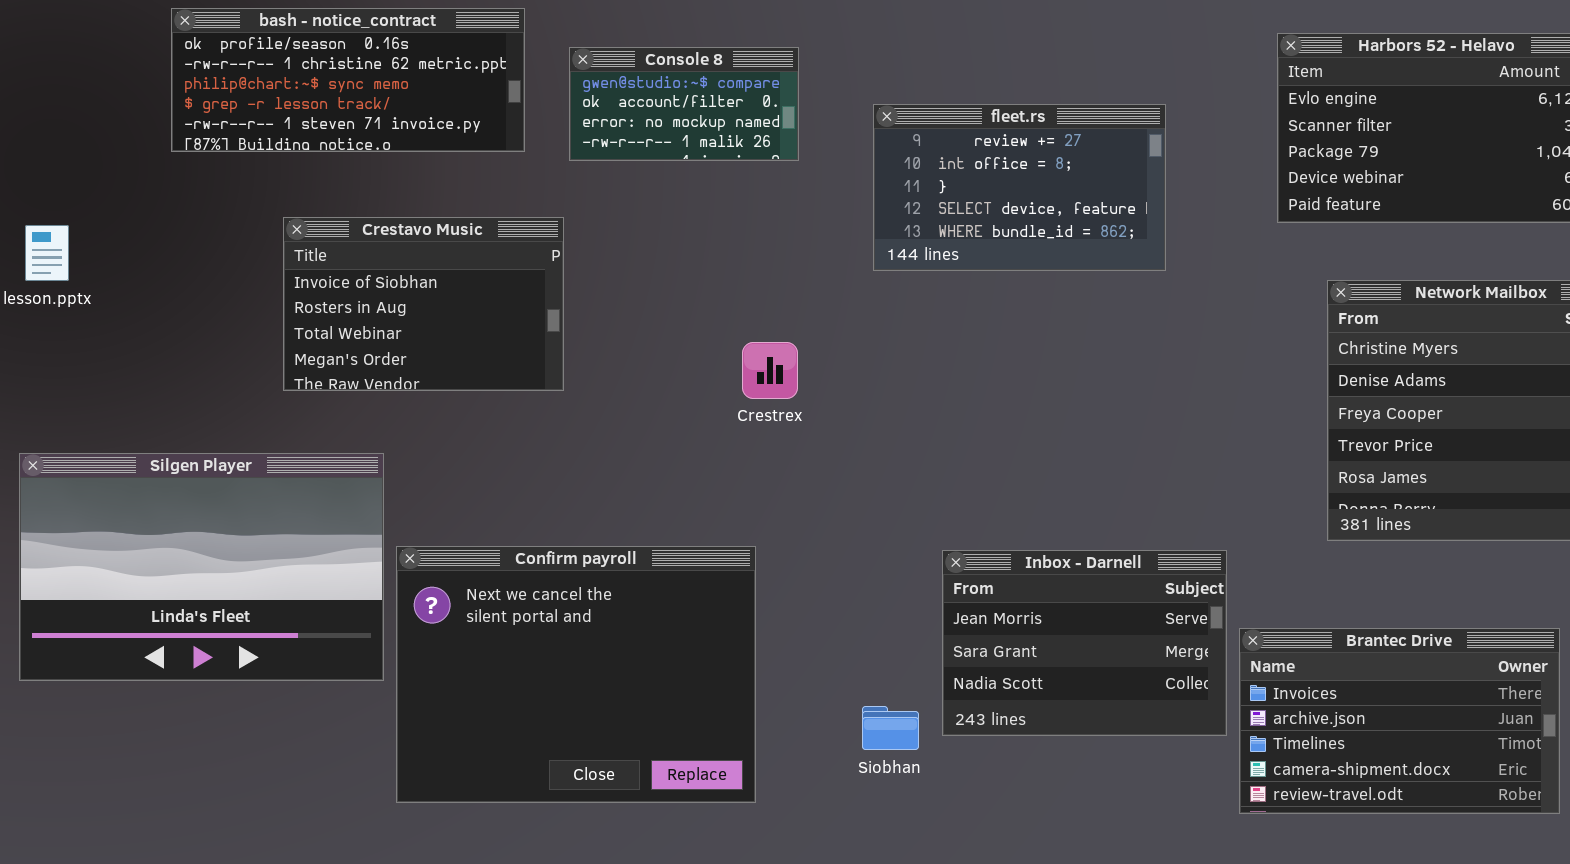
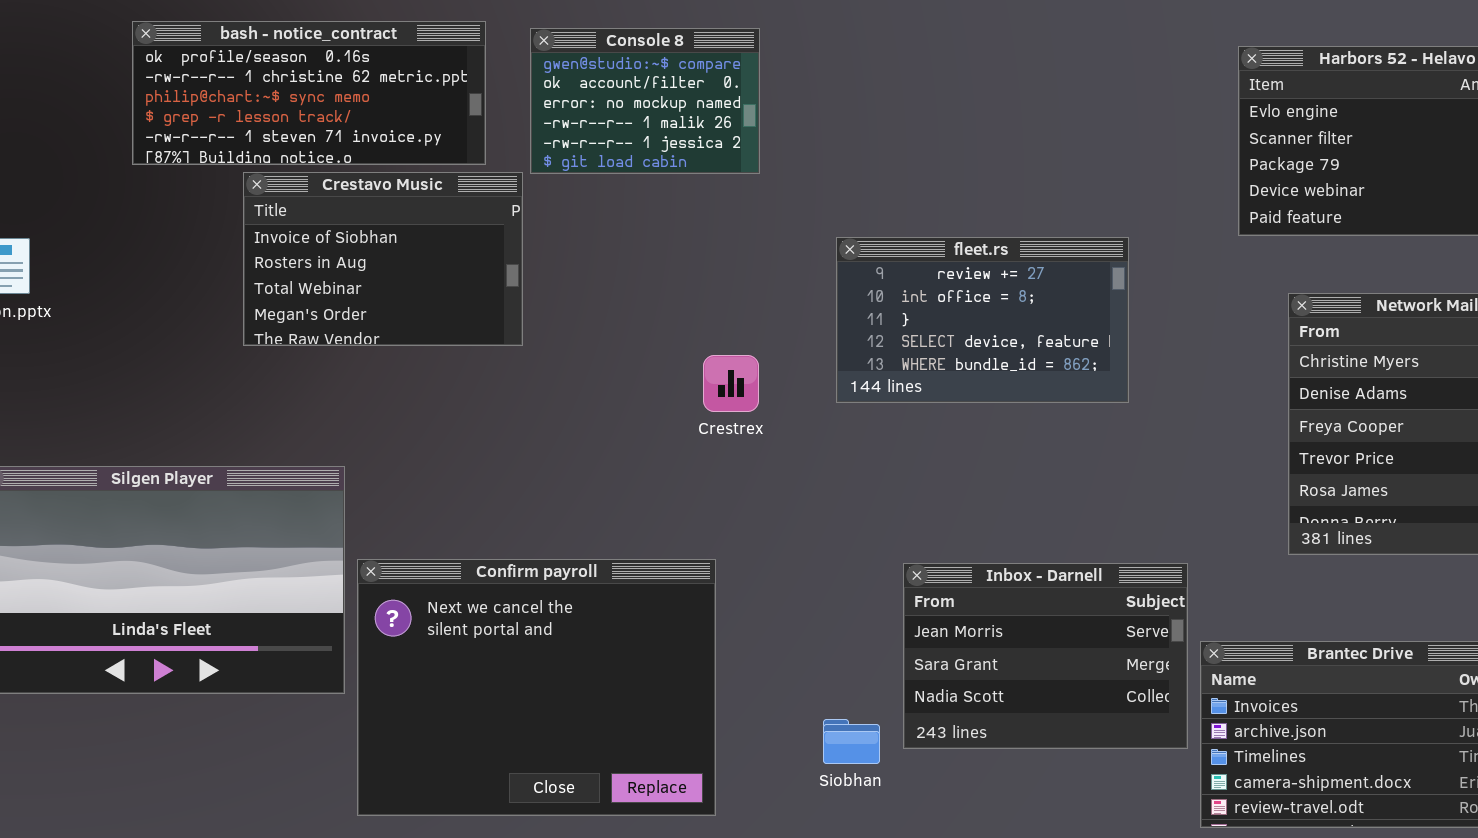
Console 8: [569,47,799,161] -> [530,28,760,174], resized
fleet.rs: [873,104,1166,271] -> [836,237,1129,403], moved
Crestavo Music: [283,217,564,391] -> [243,172,523,346], moved

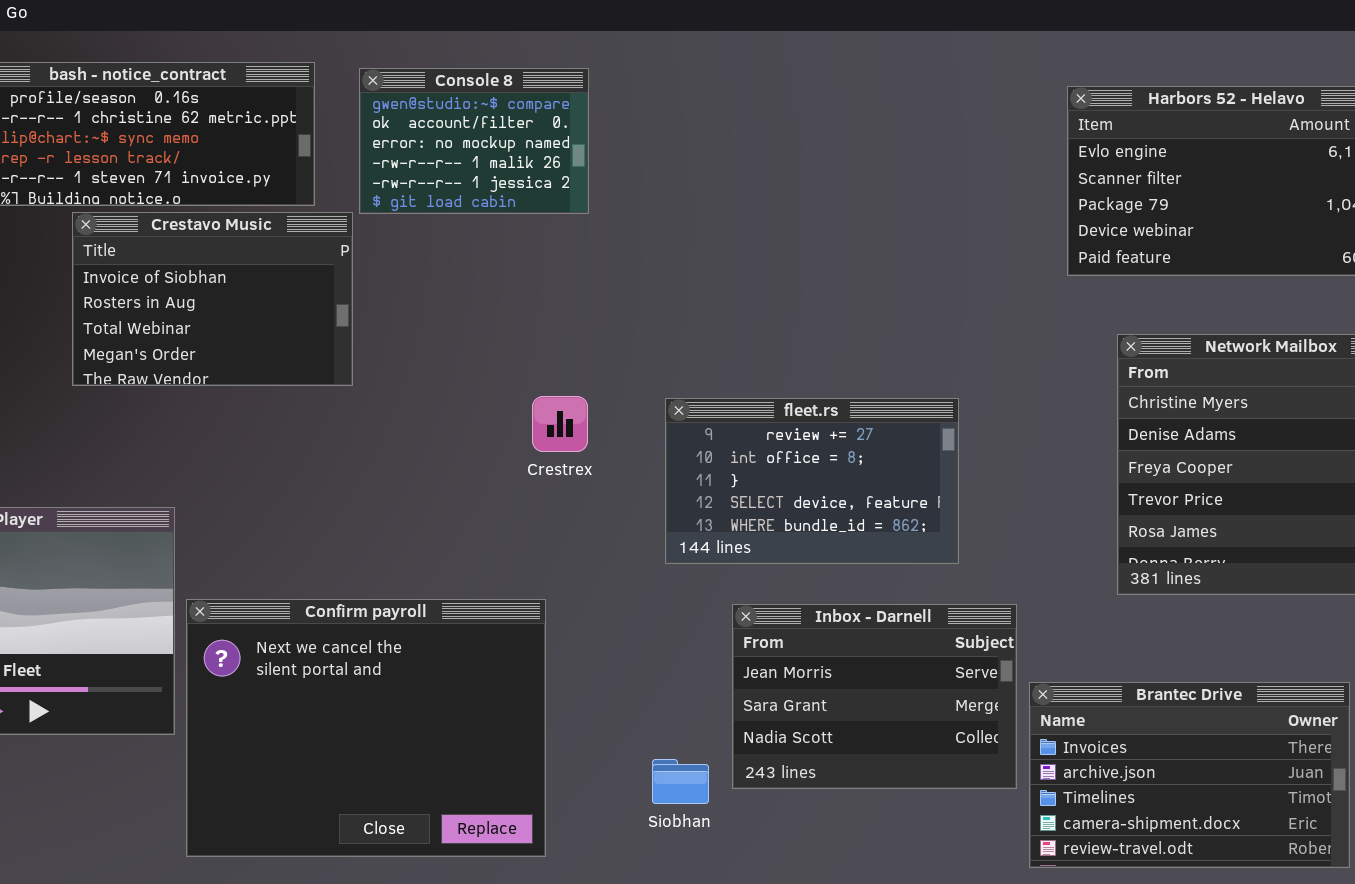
fleet.rs: [836,237,1129,403] -> [665,398,959,564], moved

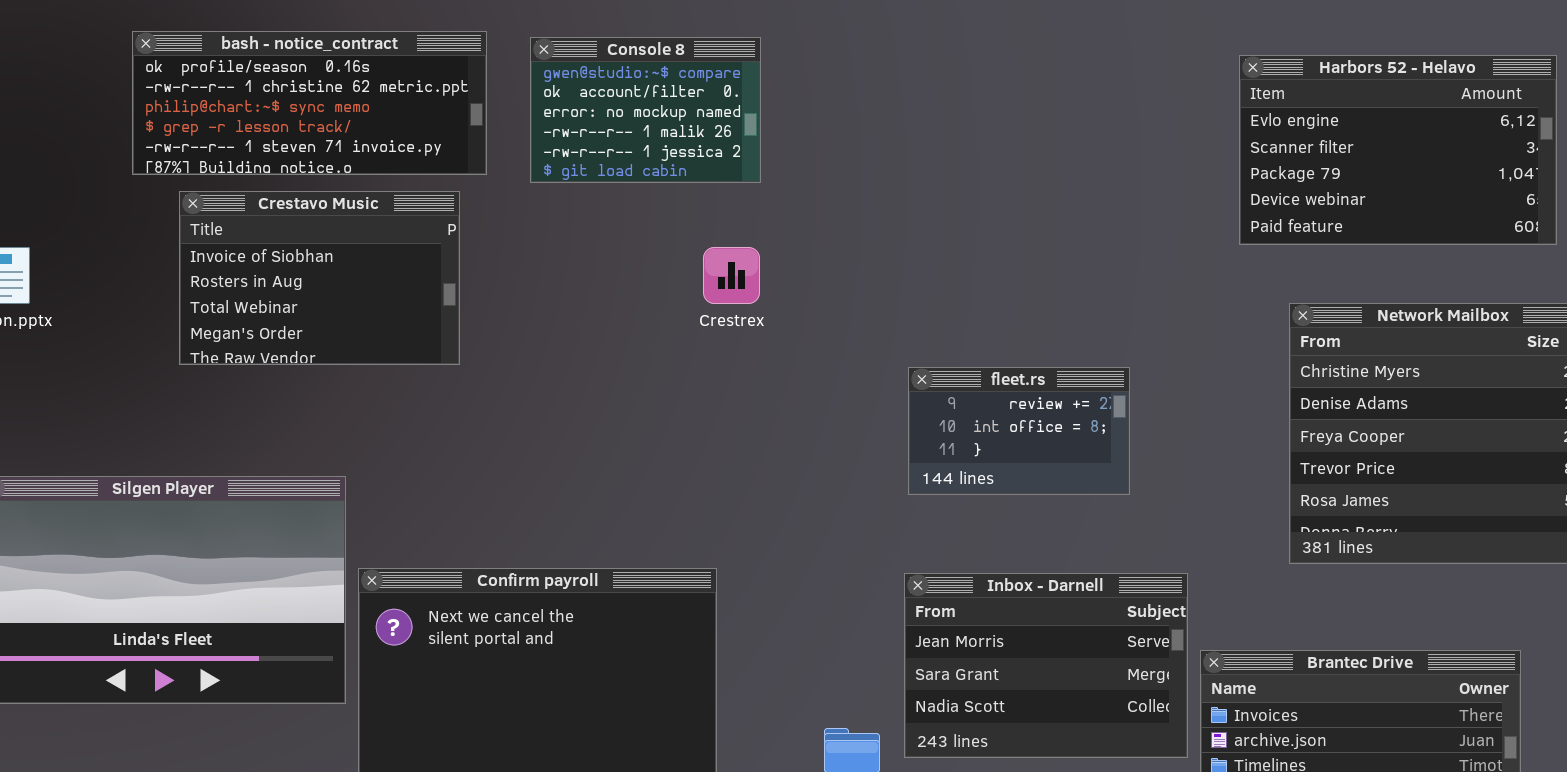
Crestavo Music: [72,212,353,386] -> [179,191,460,365], moved
Crestrex: [532,396,588,452] -> [703,247,760,304], moved
fleet.rs: [665,398,959,564] -> [908,367,1130,495], resized

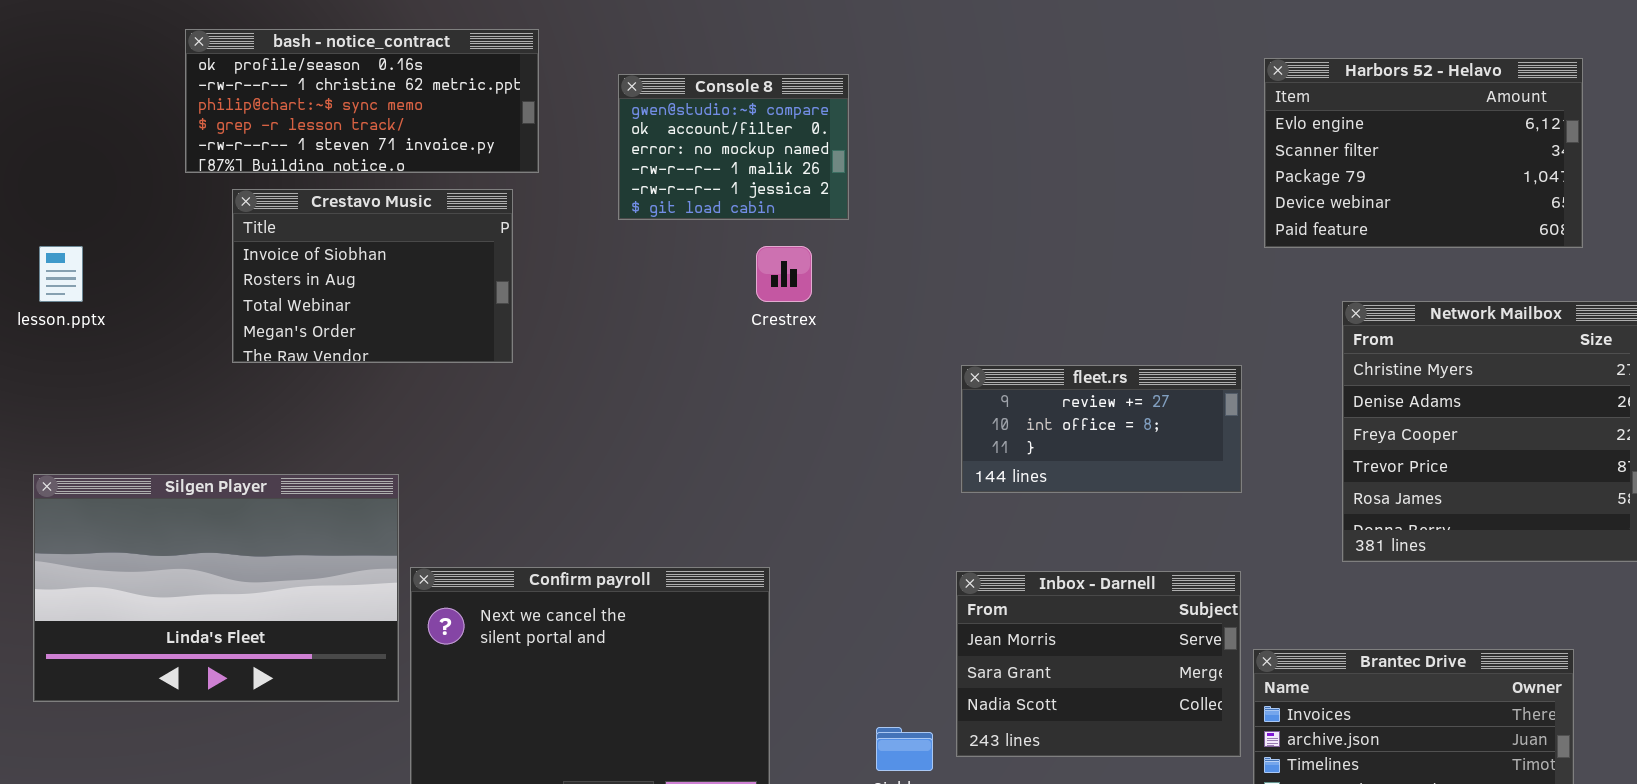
Console 8: [530,37,761,183] -> [618,74,849,220], moved
Harbors 52 - Helavo: [1239,55,1557,245] -> [1264,58,1583,248], moved
fleet.rs: [908,367,1130,495] -> [961,365,1242,493], resized

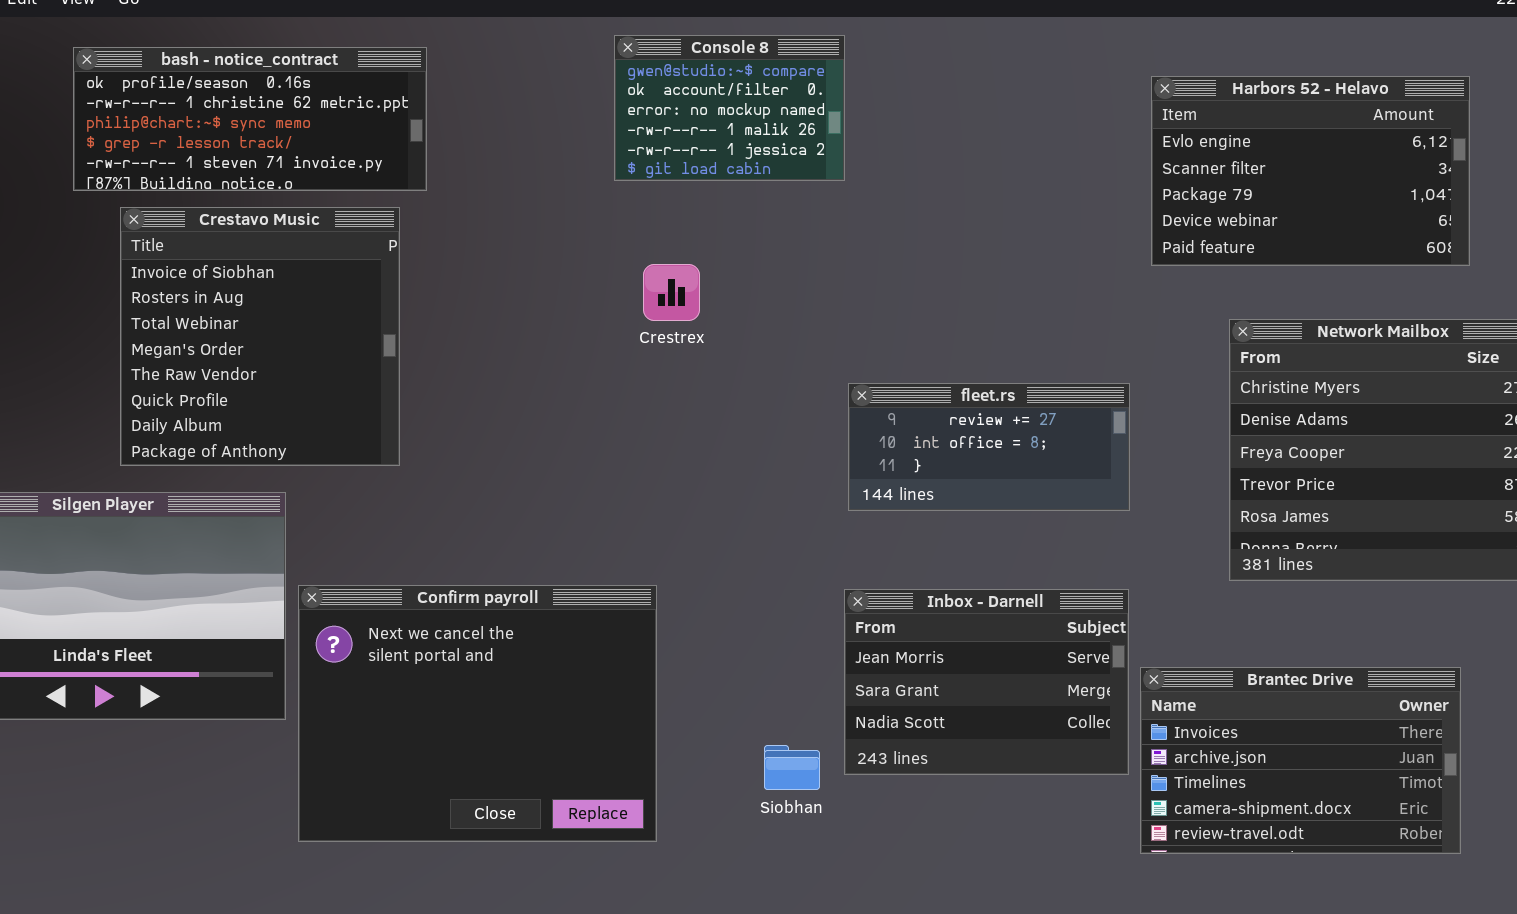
Console 8: [618,74,849,220] -> [614,35,845,181], moved
Crestavo Music: [232,189,513,363] -> [120,207,400,466], resized

